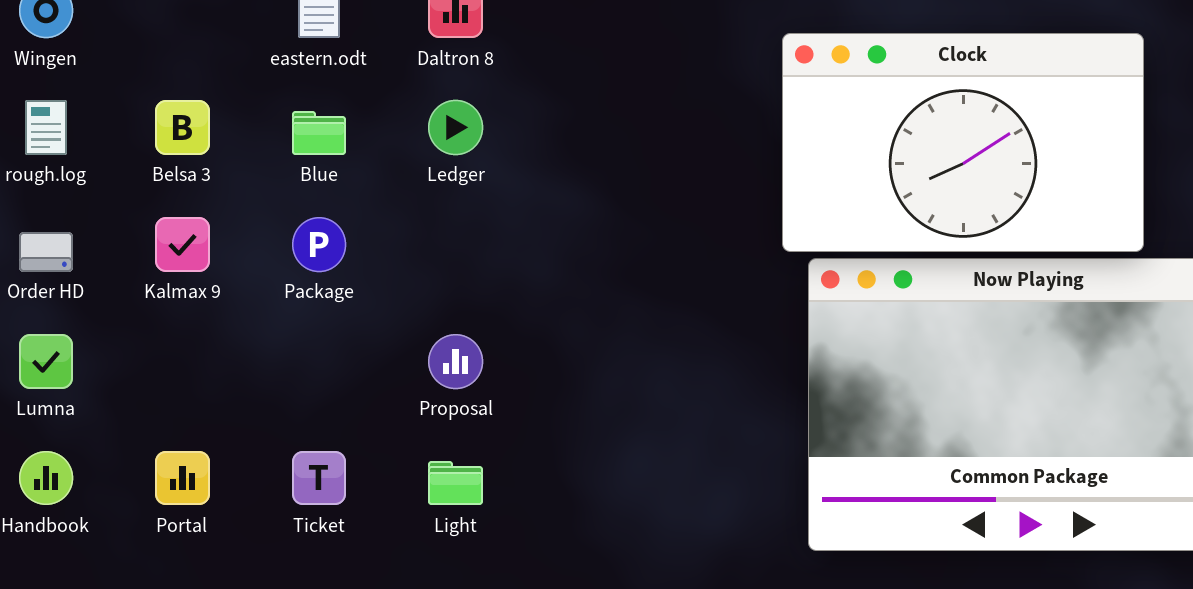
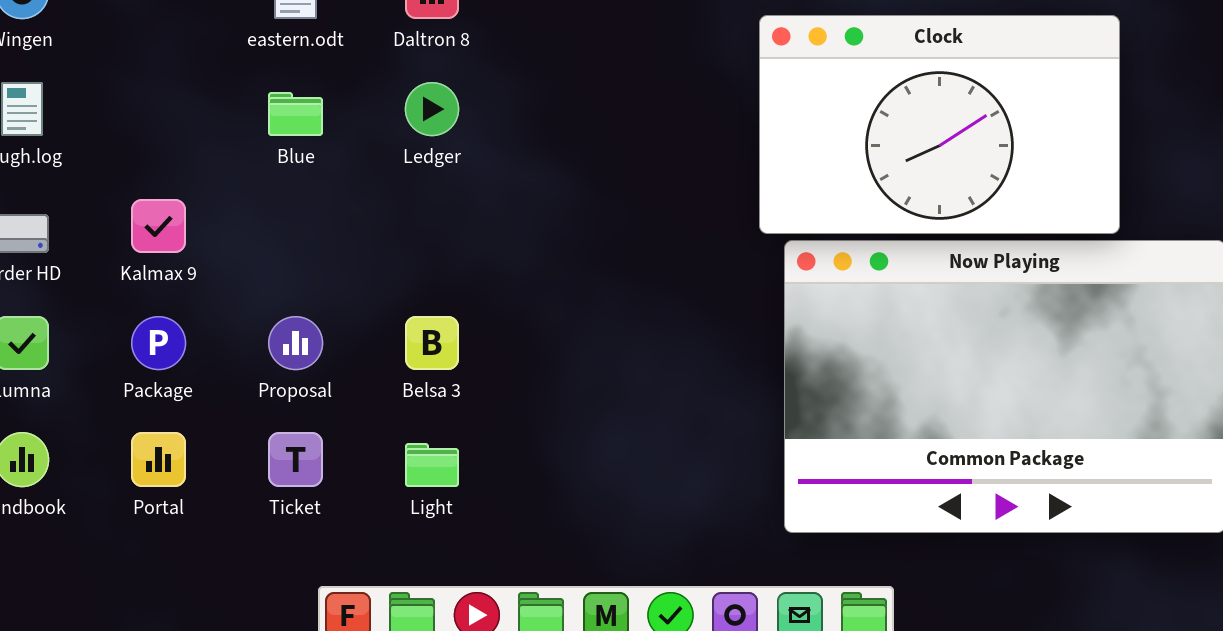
Belsa 3: [155,100,210,155] -> [405,316,459,370], moved
Package: [292,217,346,272] -> [131,316,186,370], moved
Proposal: [428,334,483,389] -> [268,316,323,370], moved

